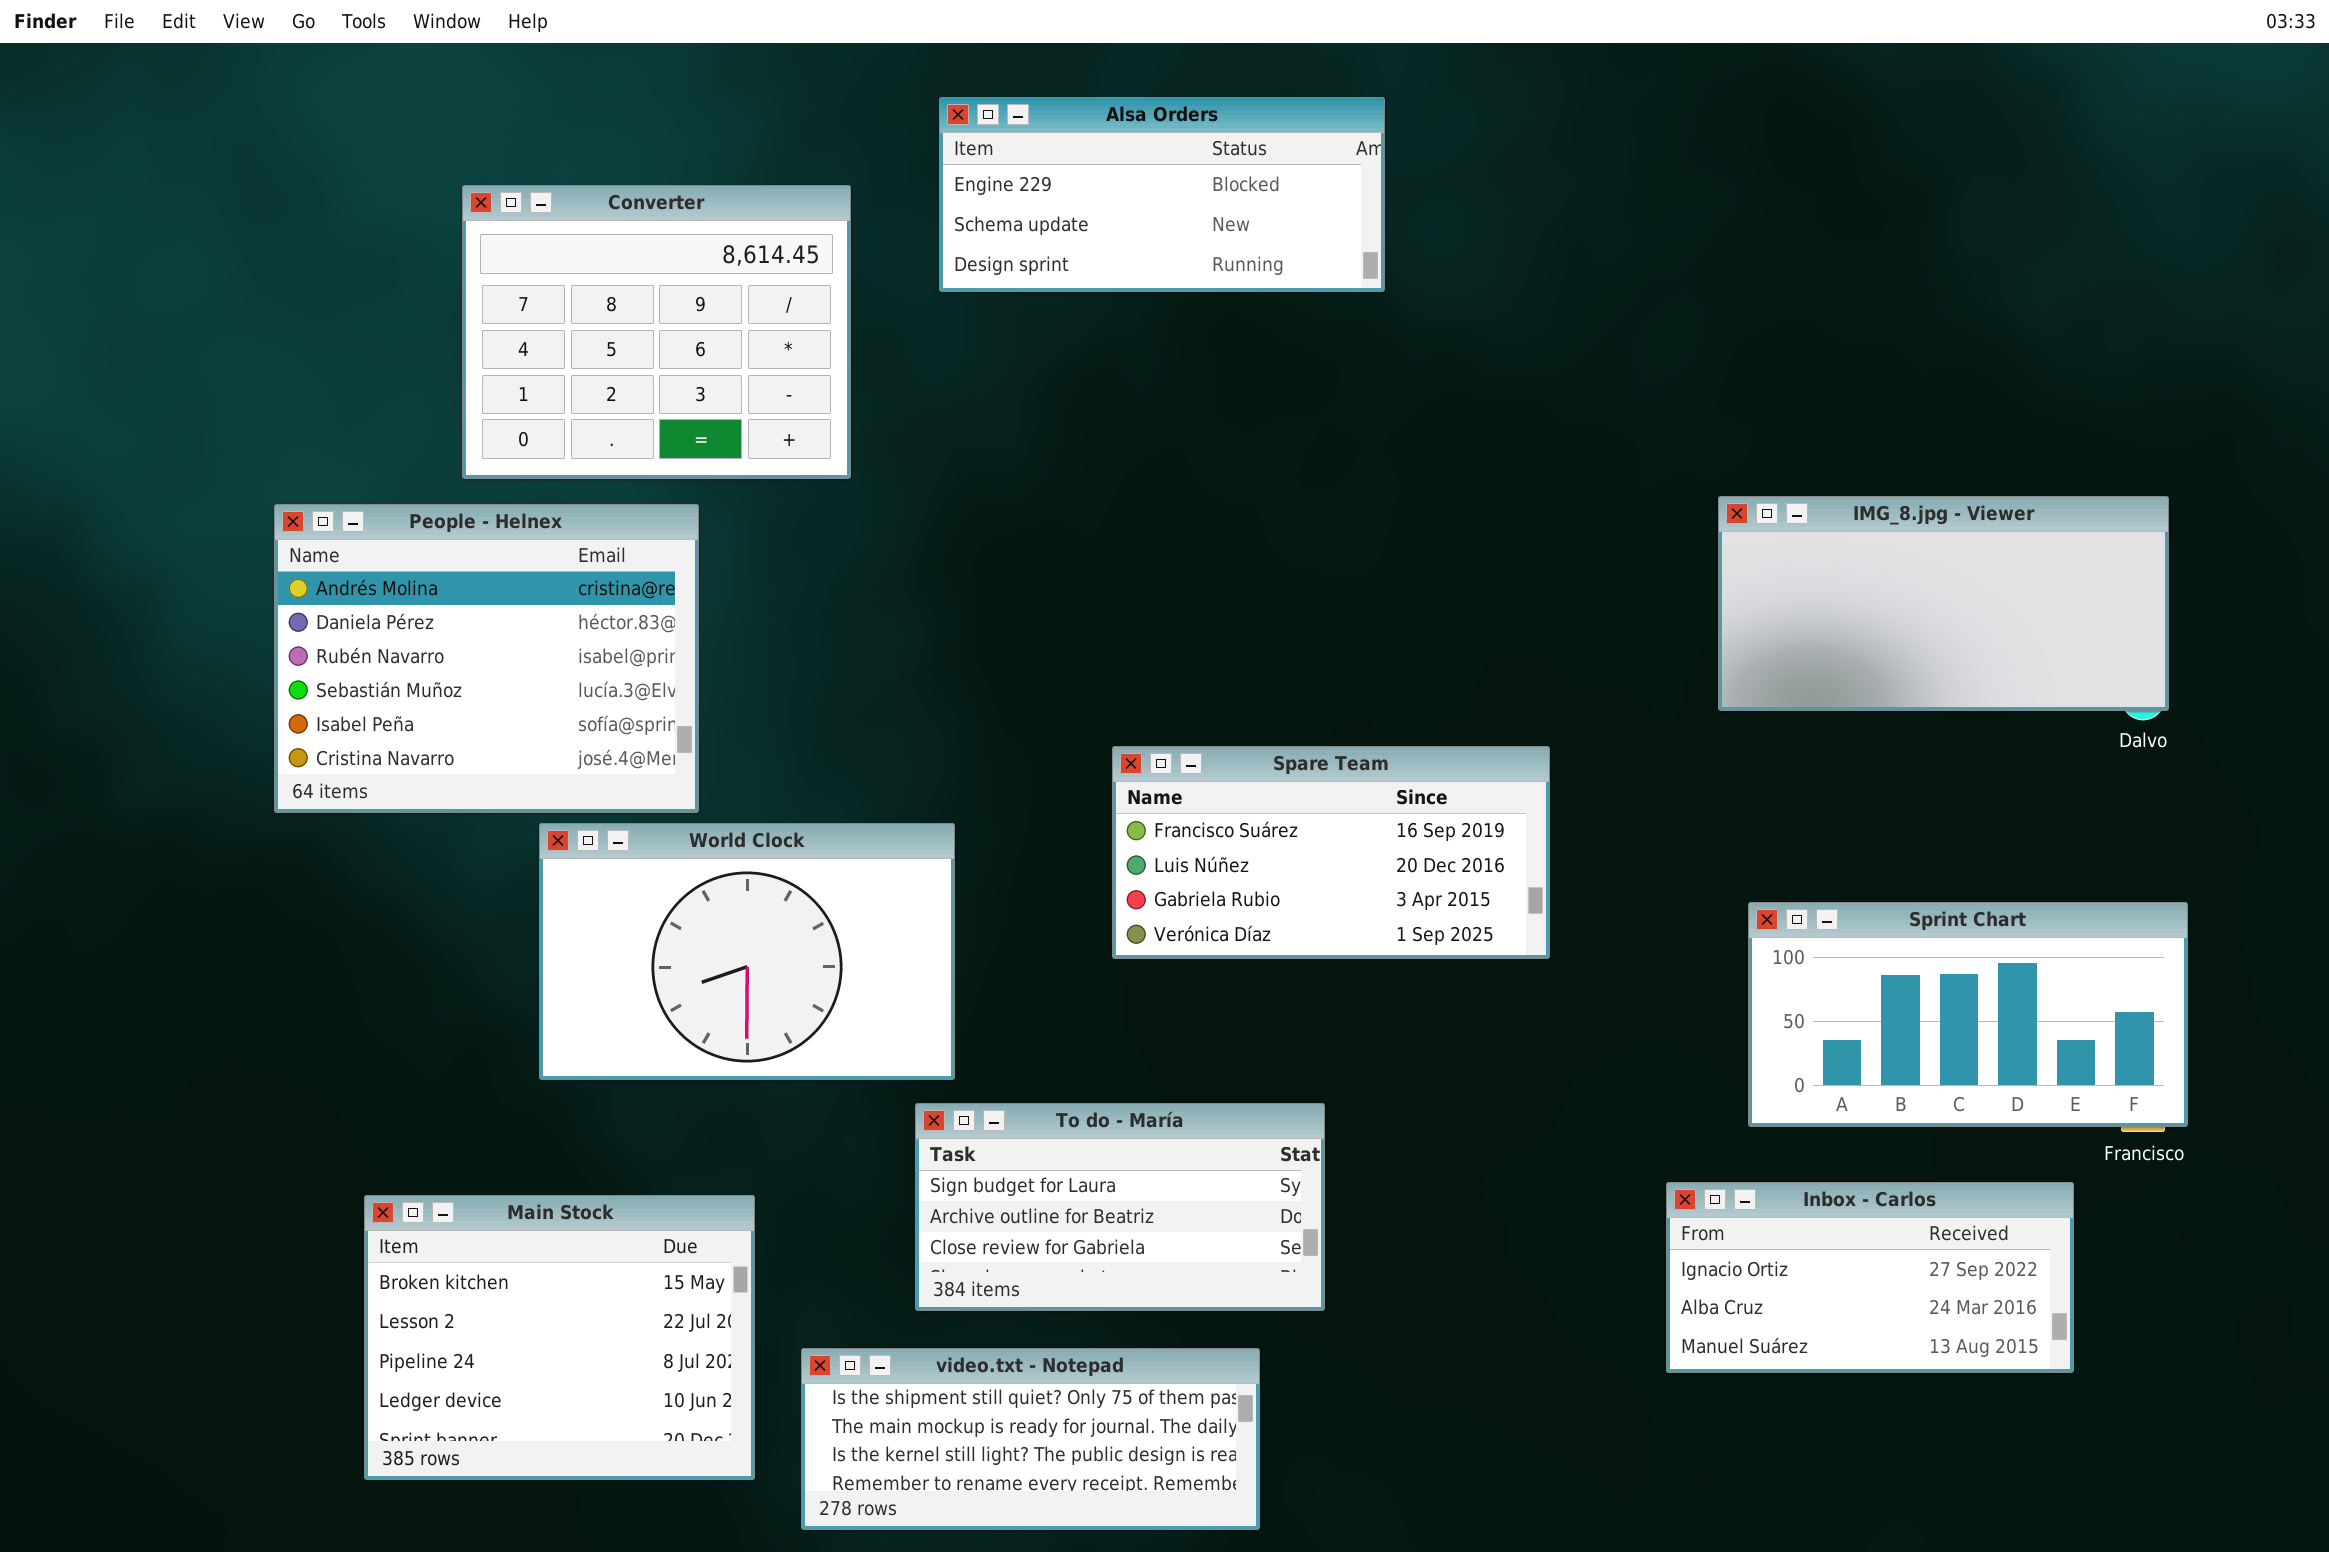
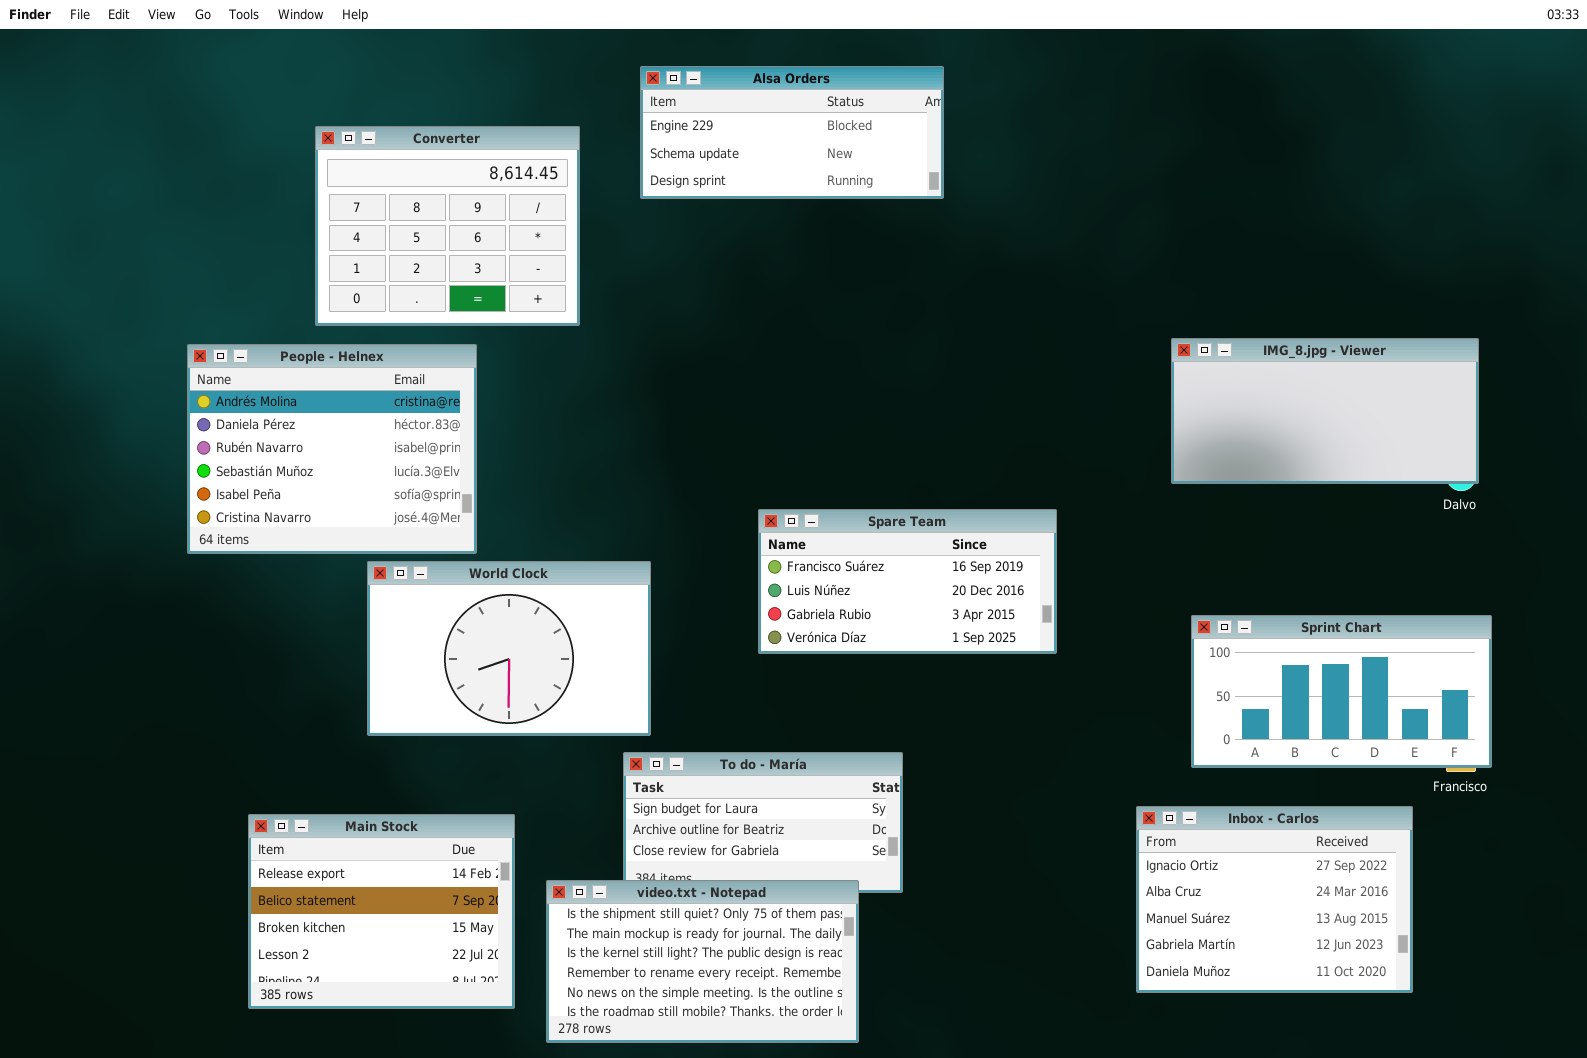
Inbox - Carlos: [1666,1182,2074,1373] -> [1136,806,1413,993], resized
Main Stock: [364,1195,755,1480] -> [248,814,515,1009], scrolled up 2 rows
video.txt - Notepad: [801,1348,1260,1530] -> [546,880,859,1043], resized

